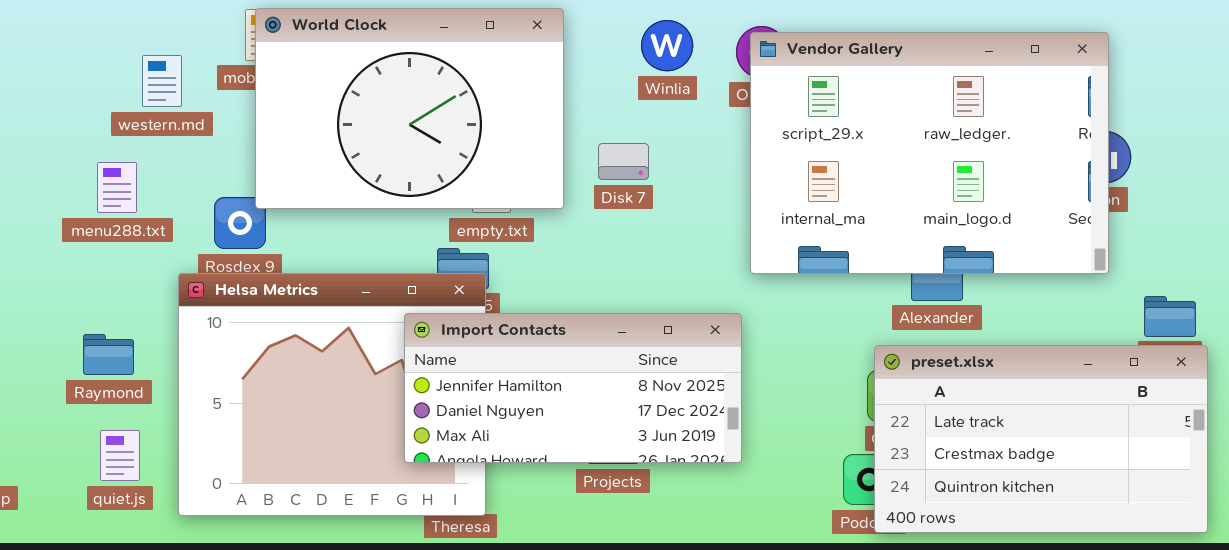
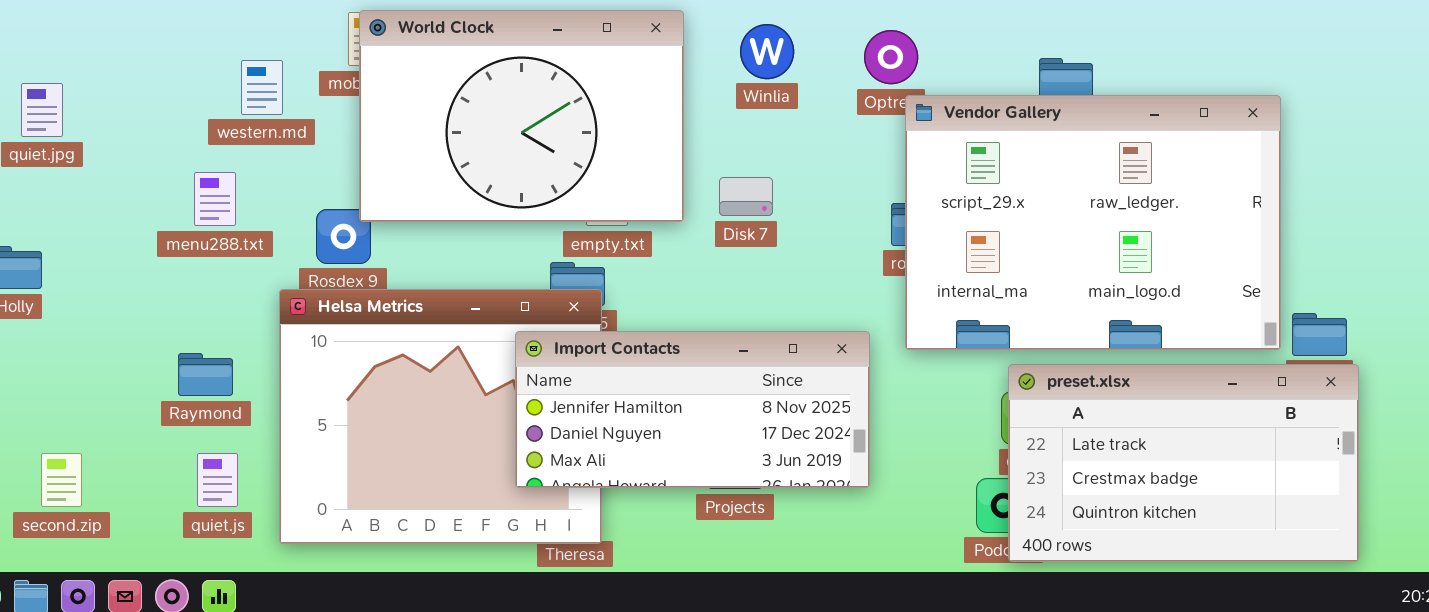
Winlia: [641,20,693,71] -> [740,24,794,79], moved
Vendor Gallery: [750,32,1109,274] -> [905,95,1281,350], moved
Disk 7: [598,143,649,180] -> [719,177,773,216], moved

